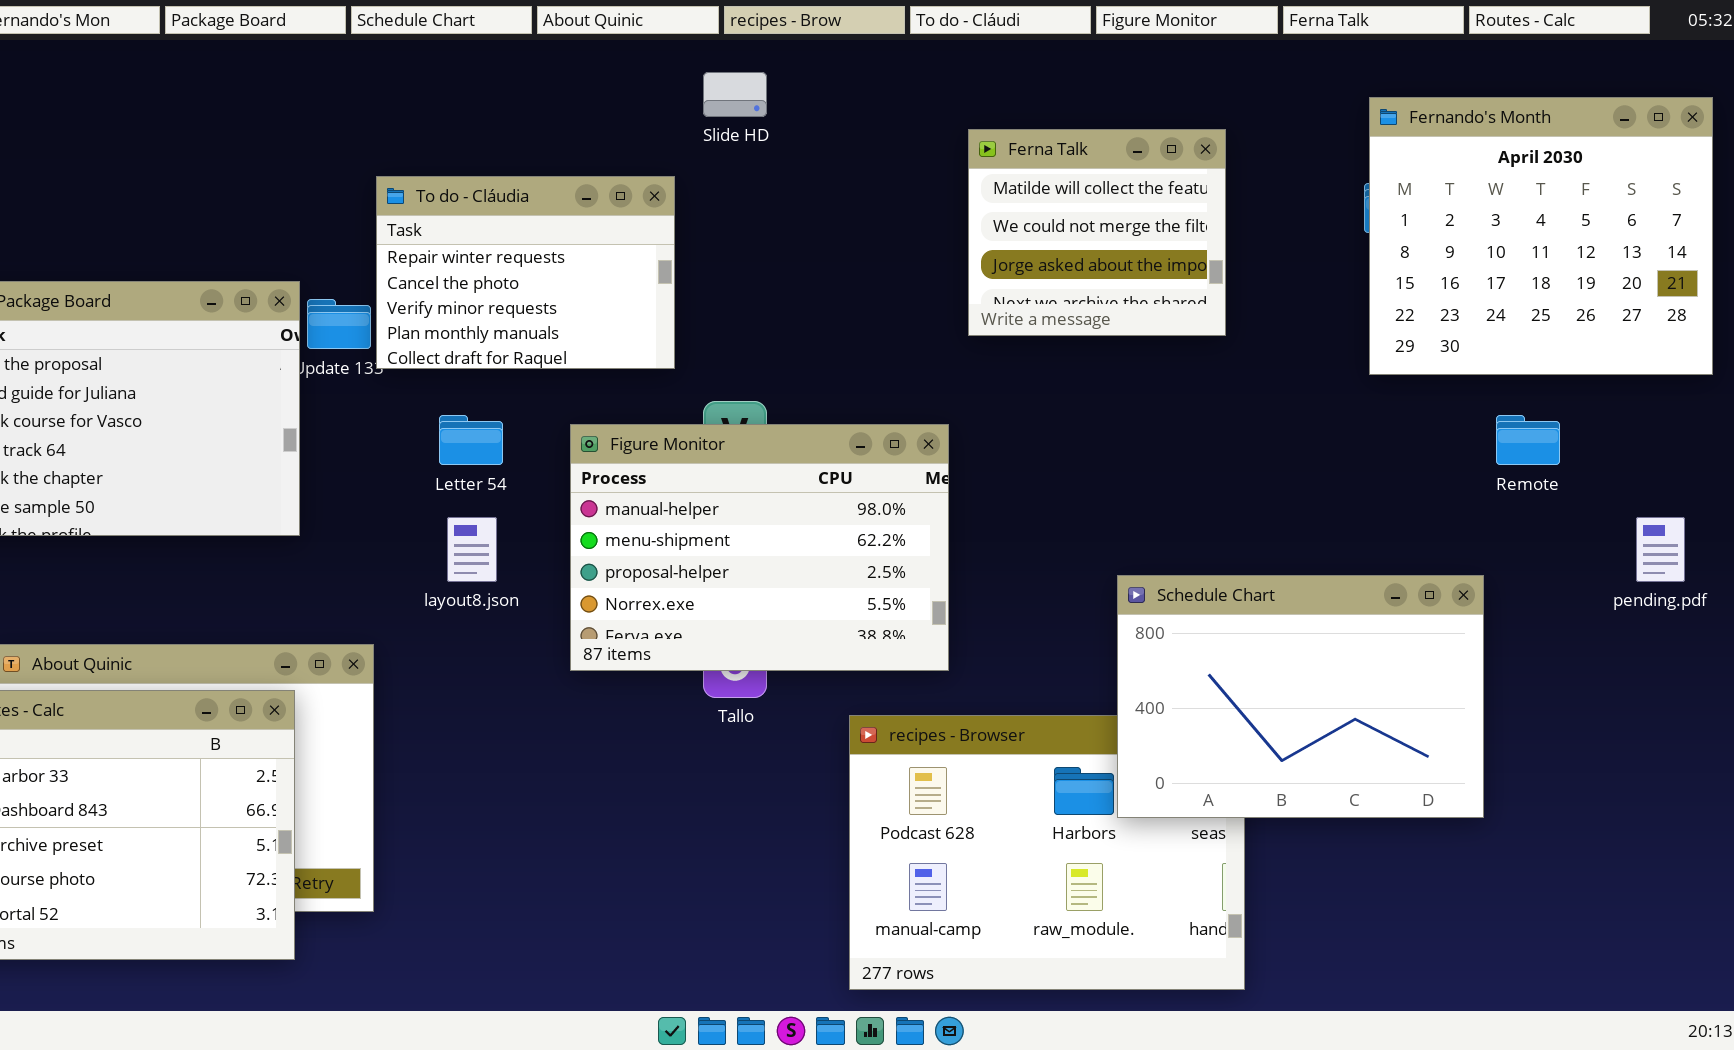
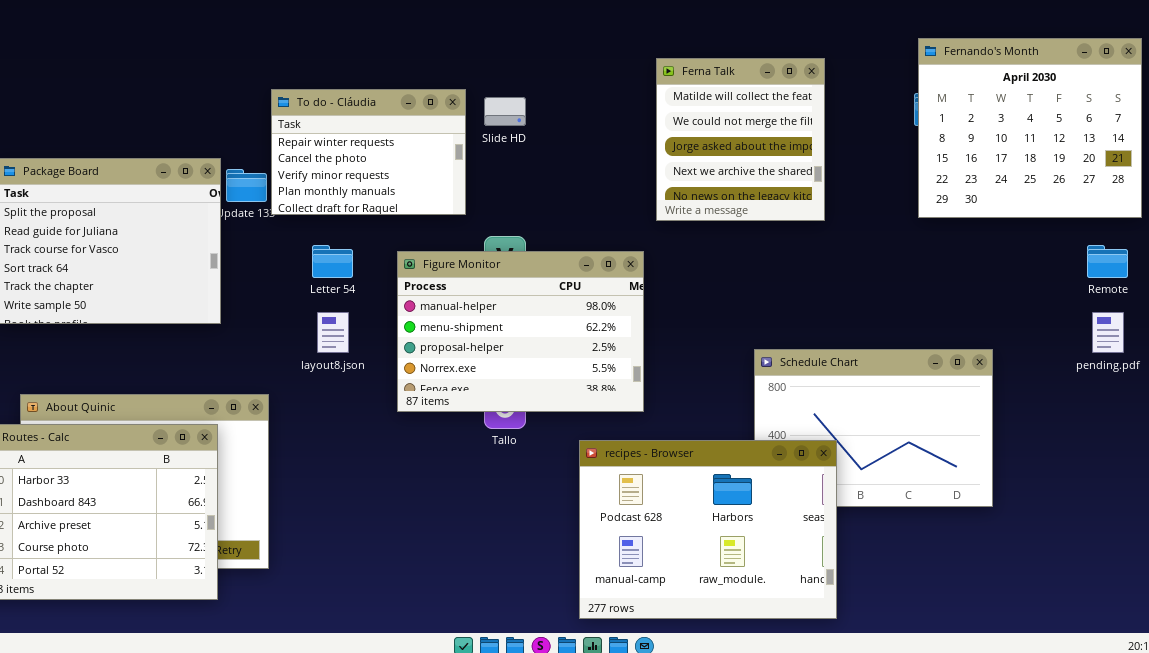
Slide HD: [703,72,767,117] -> [484,97,526,126], moved
Ferna Talk: [968,129,1226,336] -> [656,58,825,221], resized
Remote: [1496,415,1560,465] -> [1087,245,1128,278], moved
recipes - Browser: [849,715,1245,990] -> [579,440,837,619], raised

